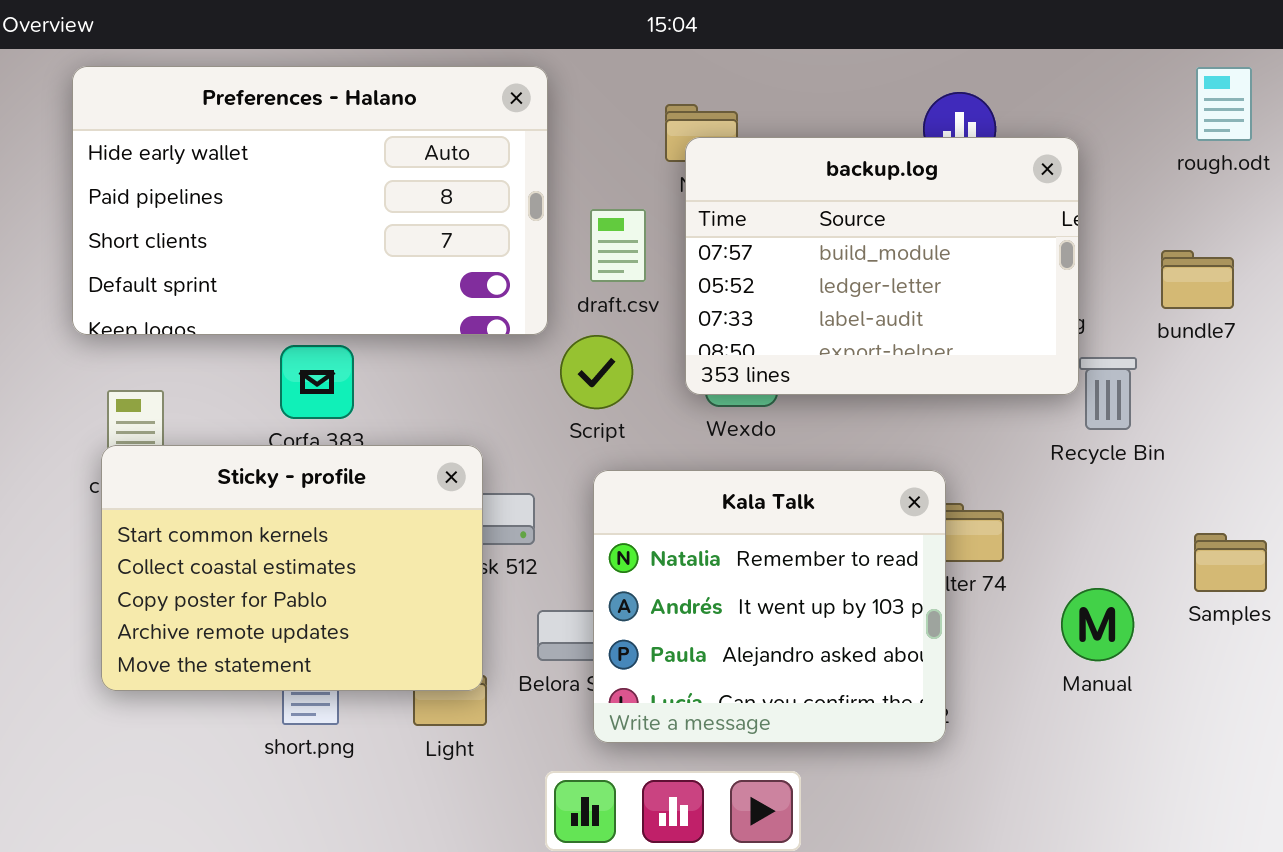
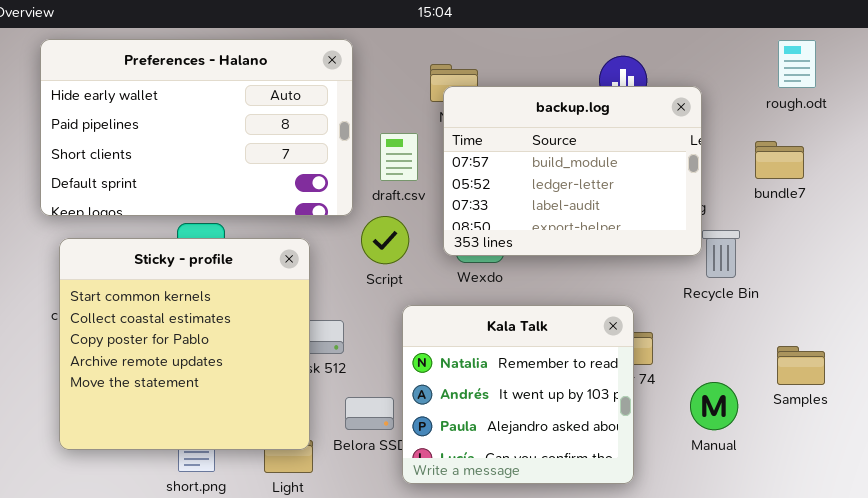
bundle7: [1161,250,1234,309] -> [755,141,804,179], moved
Sticky - profile: [101,445,483,691] -> [59,238,310,450], resized
Kala Talk: [593,470,946,743] -> [402,305,634,484], moved

